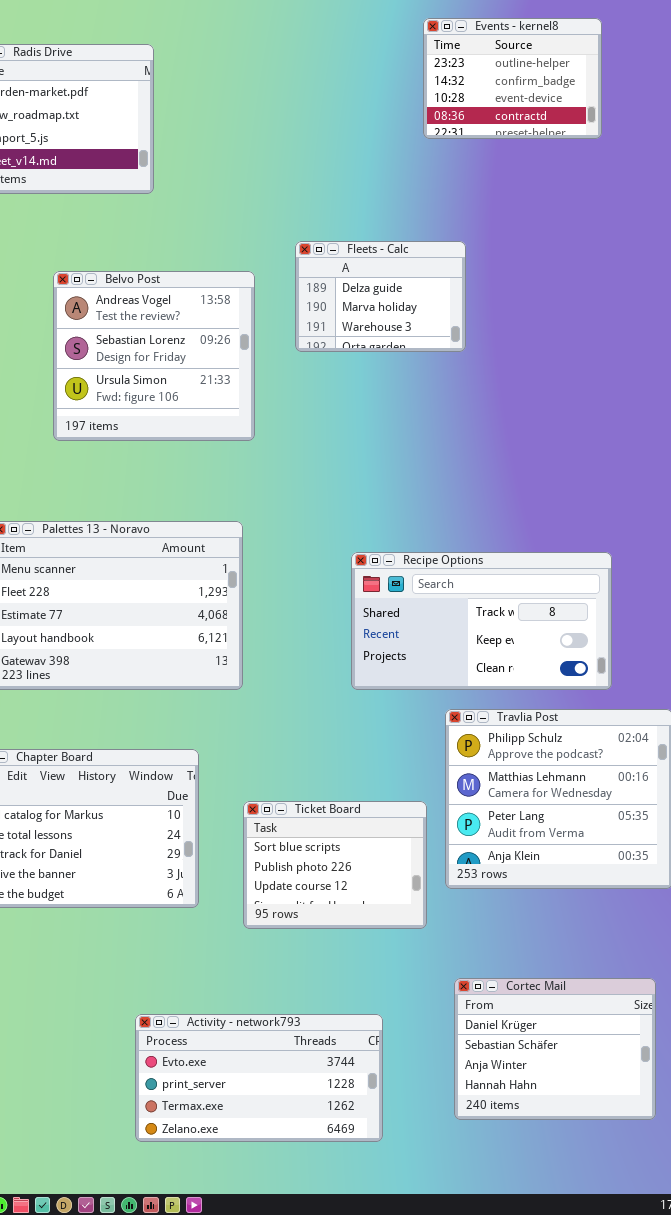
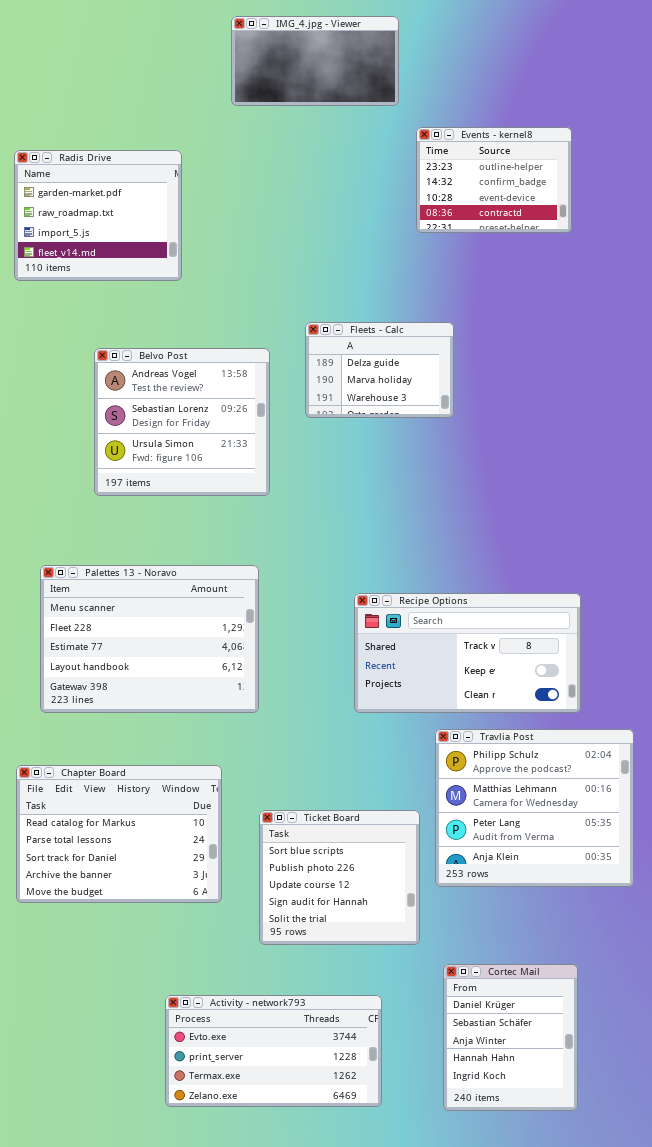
Ticket Board: [243,801,427,929] -> [259,810,420,945], resized
Cortec Mail: [454,978,656,1120] -> [443,964,578,1111], resized

